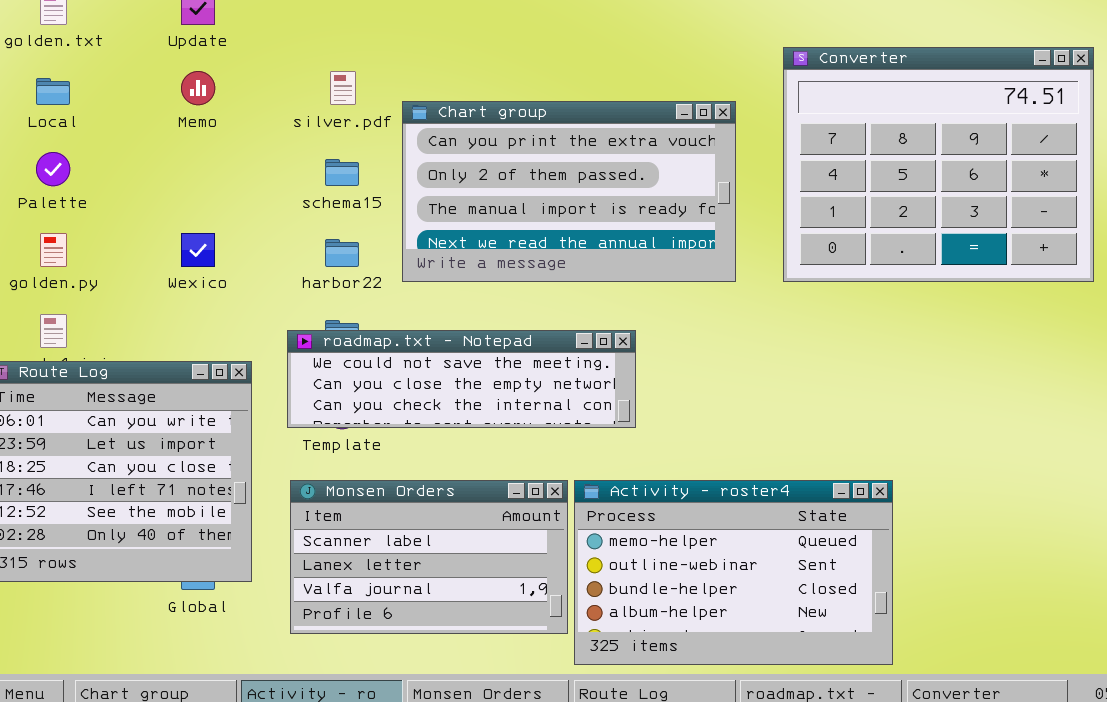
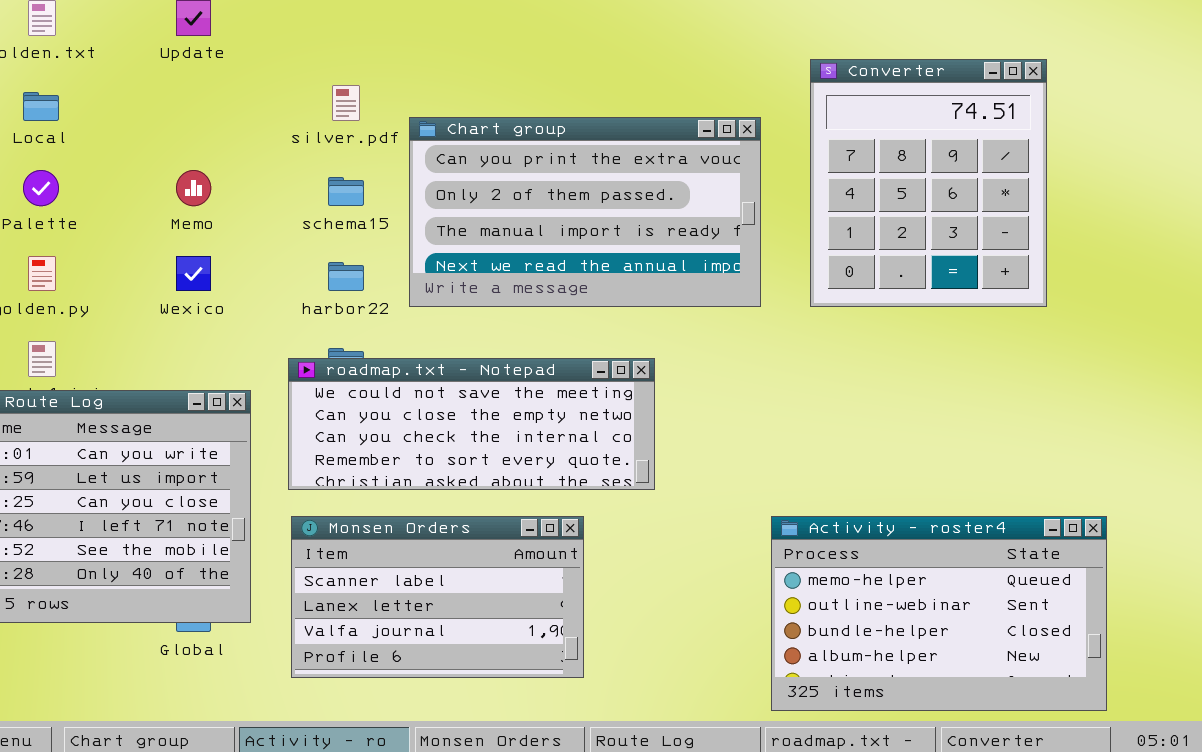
Converter: [783,47,1094,282] -> [810,59,1047,307], resized
Memo: [181,71,215,105] -> [176,170,211,206], moved
roadmap.txt - Notepad: [287,330,636,428] -> [288,358,655,490], resized
Activity - roster4: [574,480,893,665] -> [771,516,1107,711], moved

